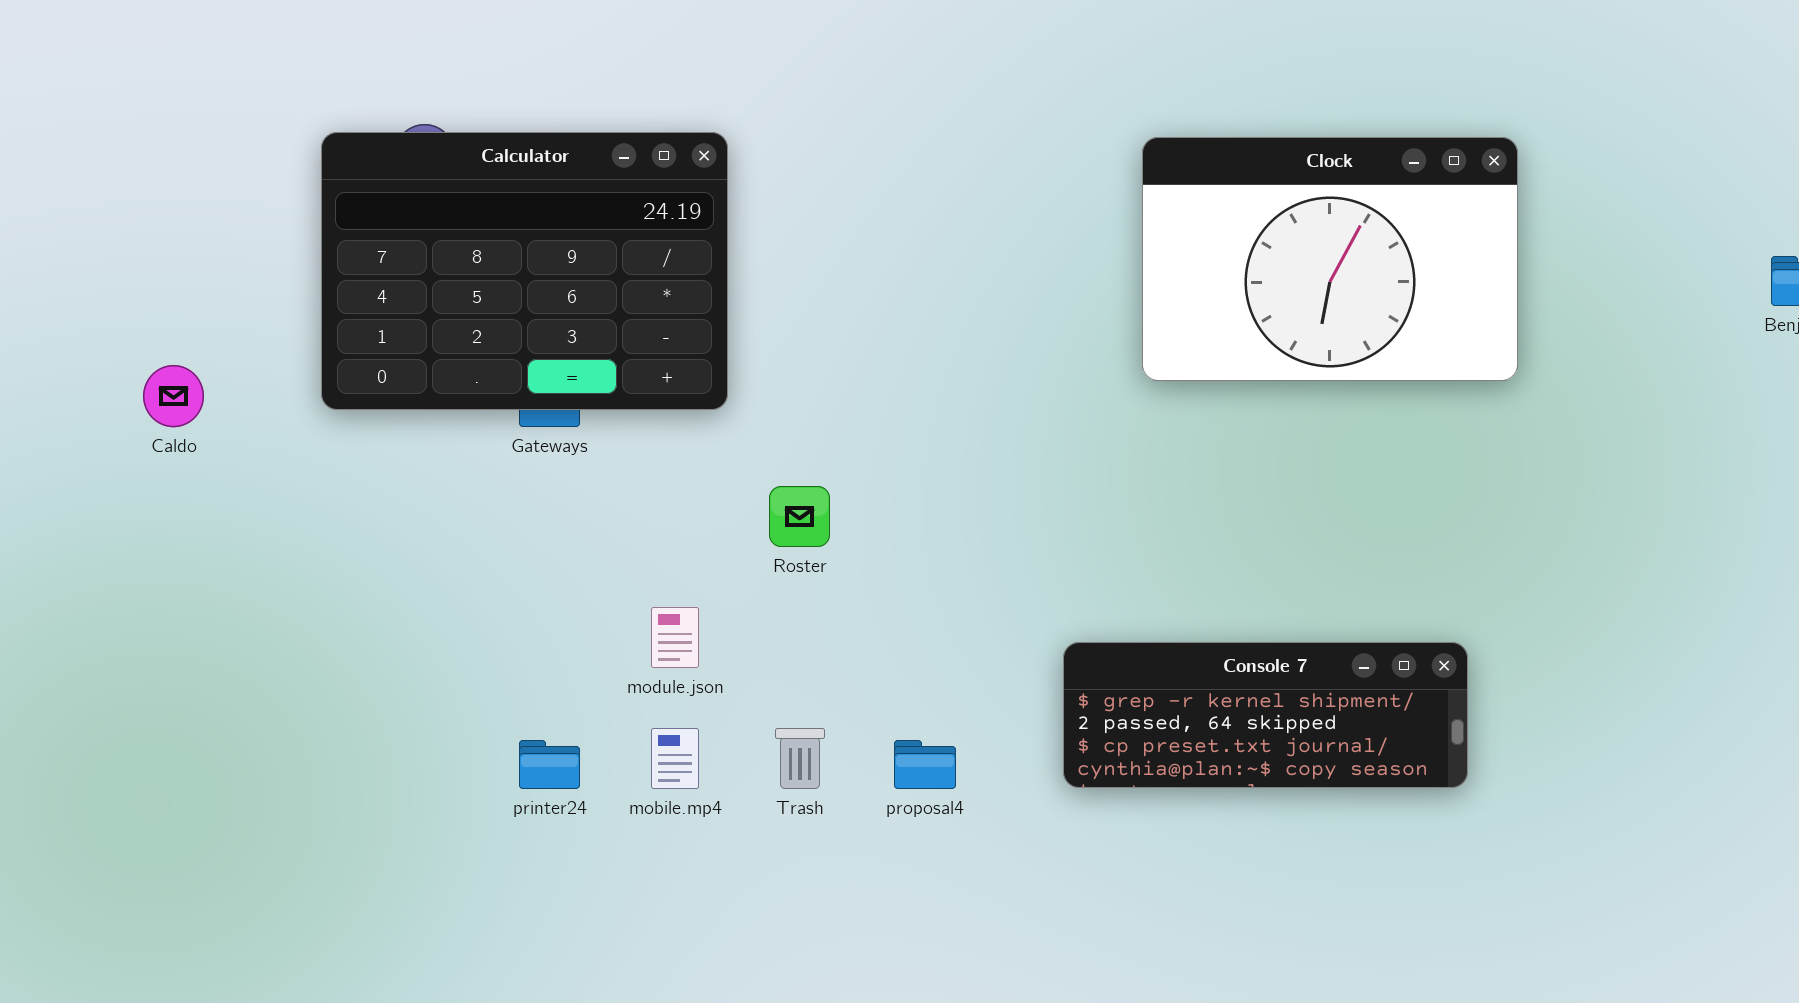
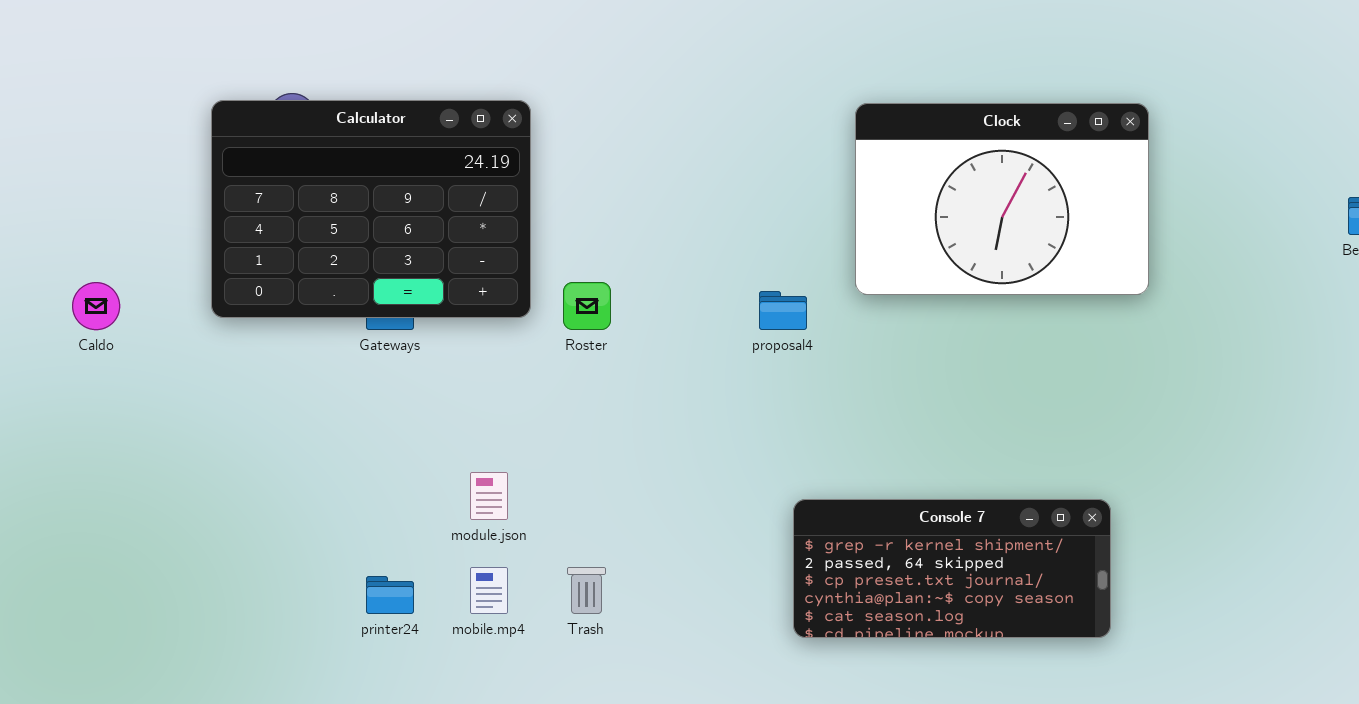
Roster: [769,486,830,547] -> [563,282,611,330], moved
Console 7: [1063,642,1468,788] -> [793,499,1111,638], resized
proposal4: [894,740,956,789] -> [759,291,807,330], moved

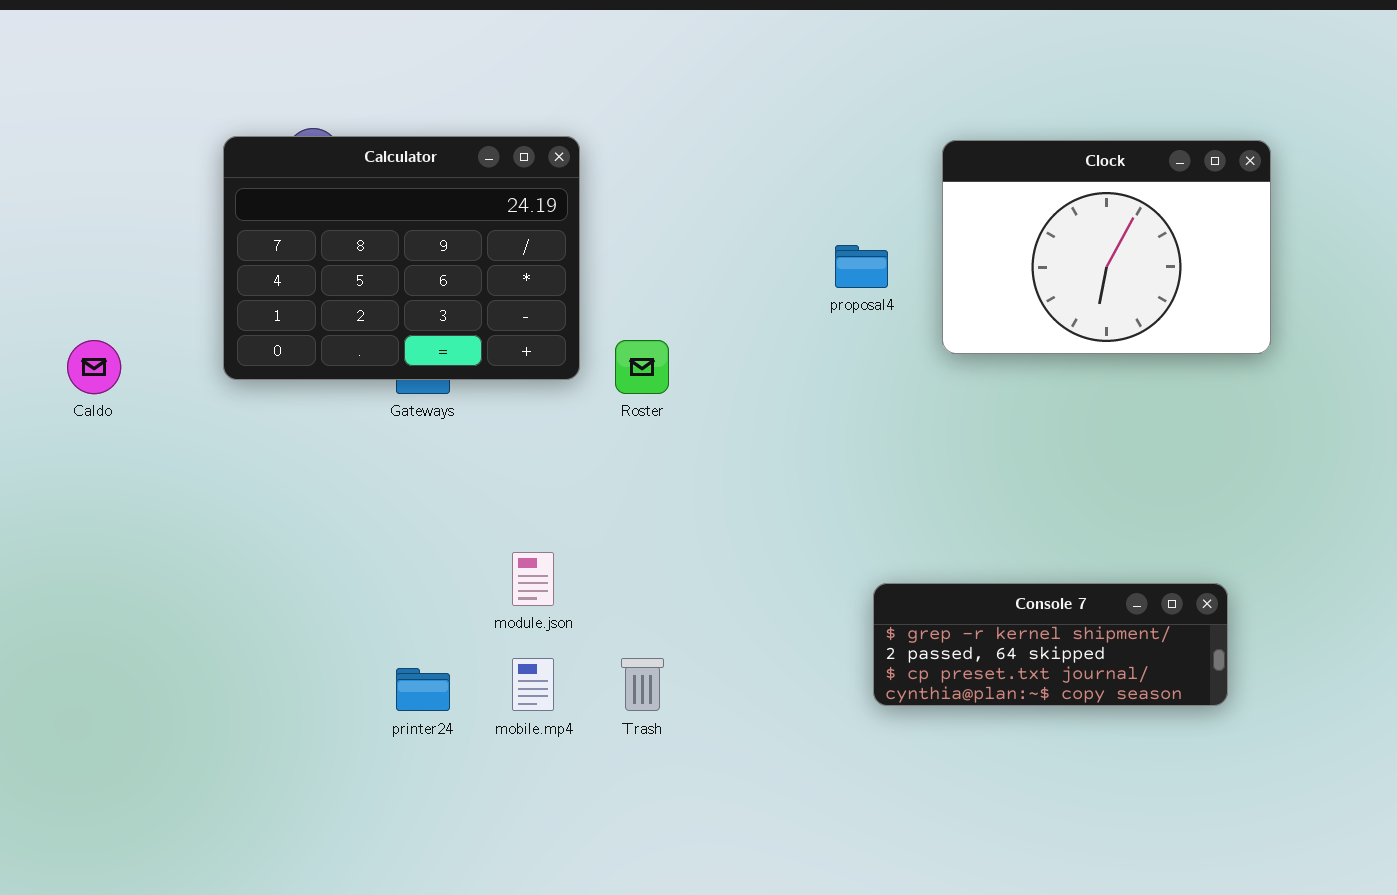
proposal4: [759,291,807,330] -> [835,245,888,288], moved
Console 7: [793,499,1111,638] -> [873,583,1228,706], resized

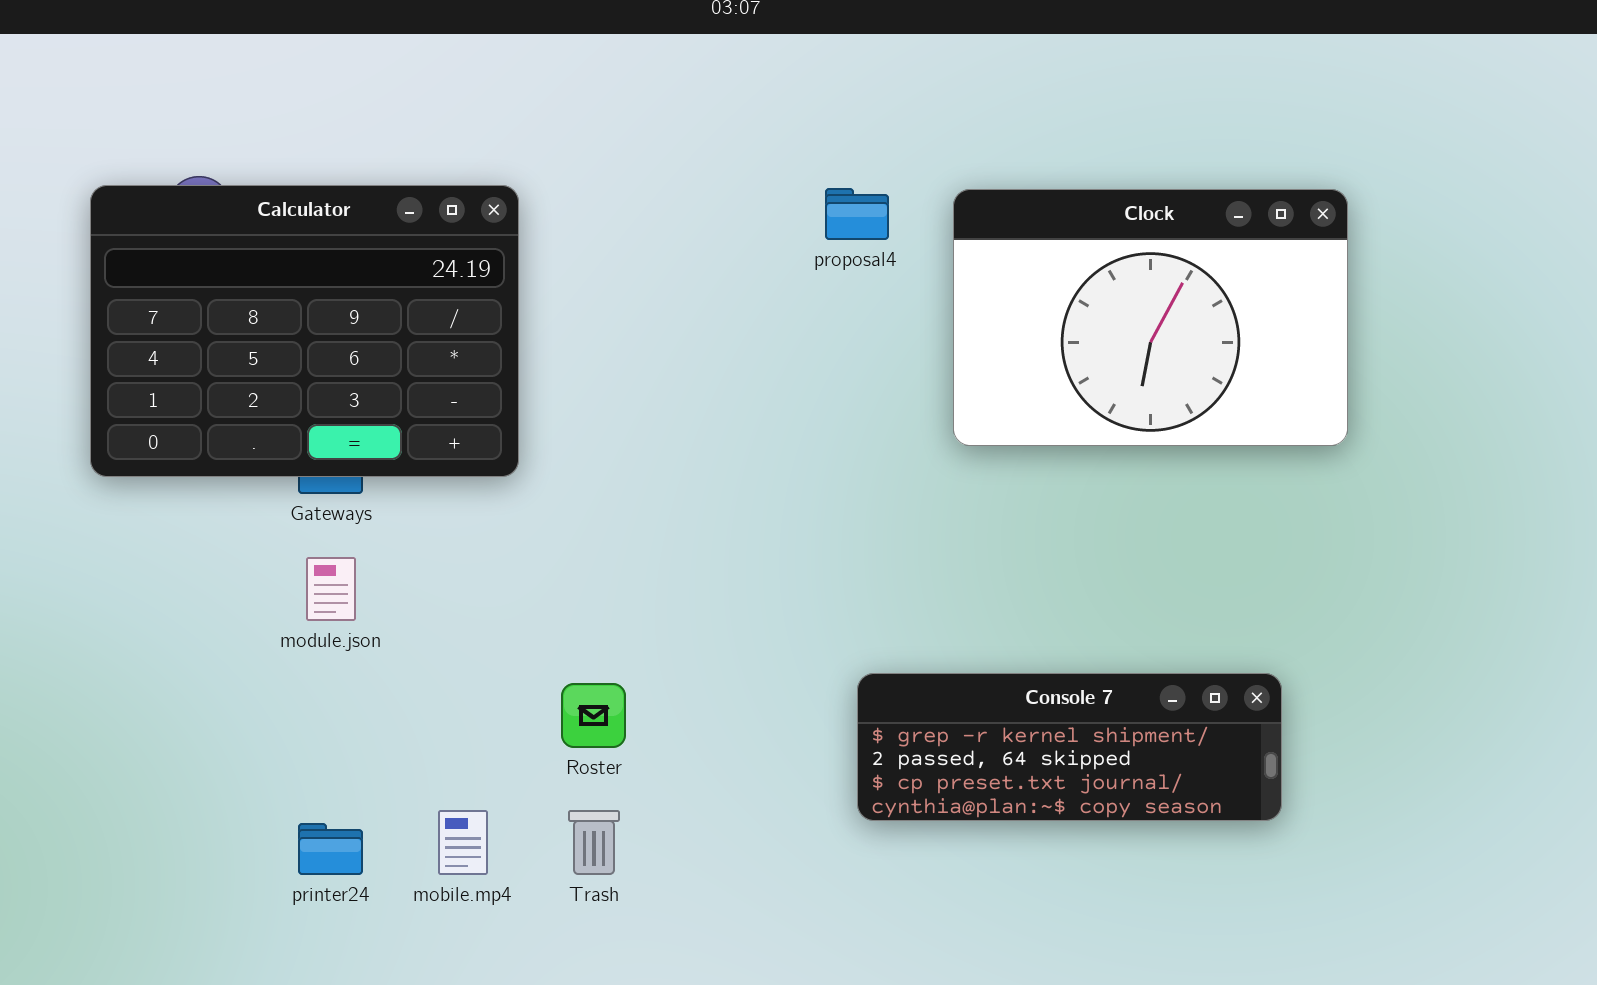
proposal4: [835,245,888,288] -> [825,188,889,240], moved
Roster: [615,340,669,394] -> [561,683,626,748], moved
module.json: [512,552,554,606] -> [306,557,356,621], moved
Console 7: [873,583,1228,706] -> [857,673,1282,821], moved

